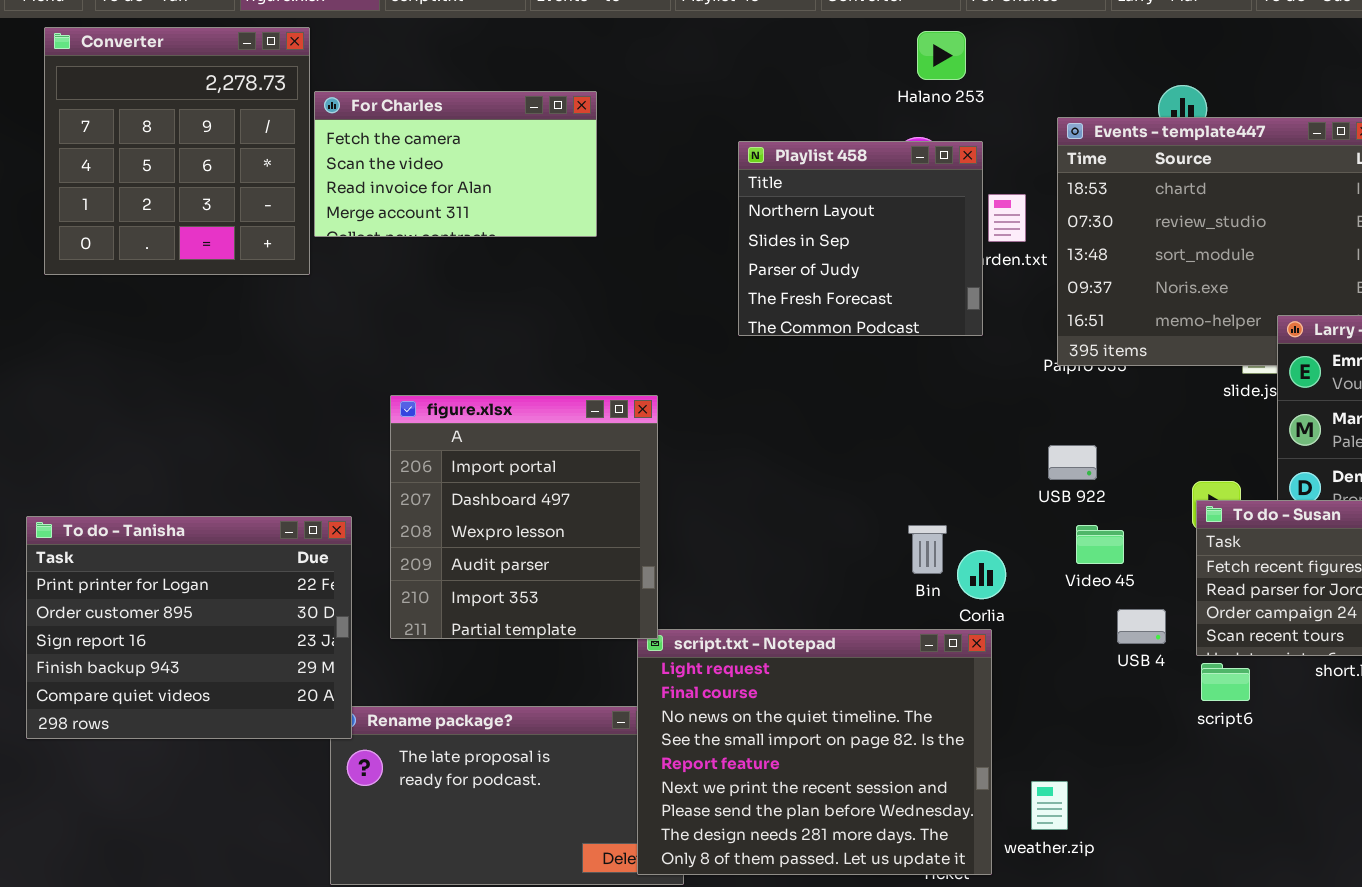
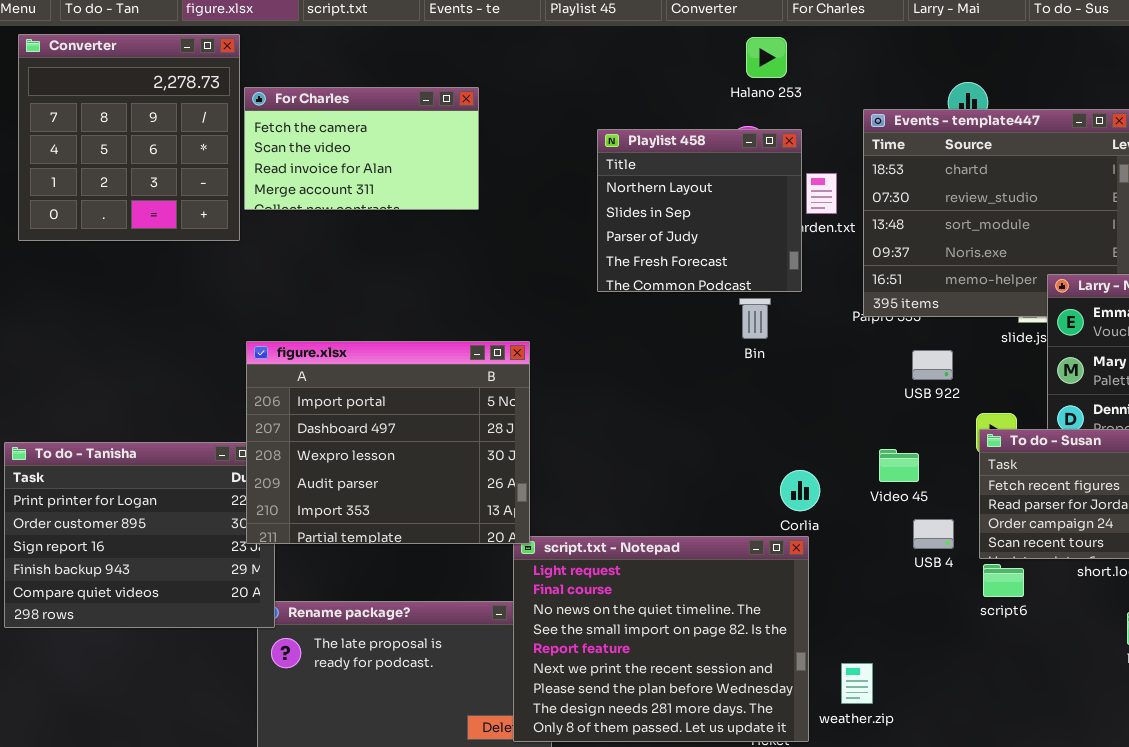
figure.xlsx: [390,395,658,639] -> [246,341,530,544], resized
USB 922: [1048,445,1097,480] -> [912,350,953,380], moved
Bin: [908,525,947,574] -> [739,298,771,339], moved

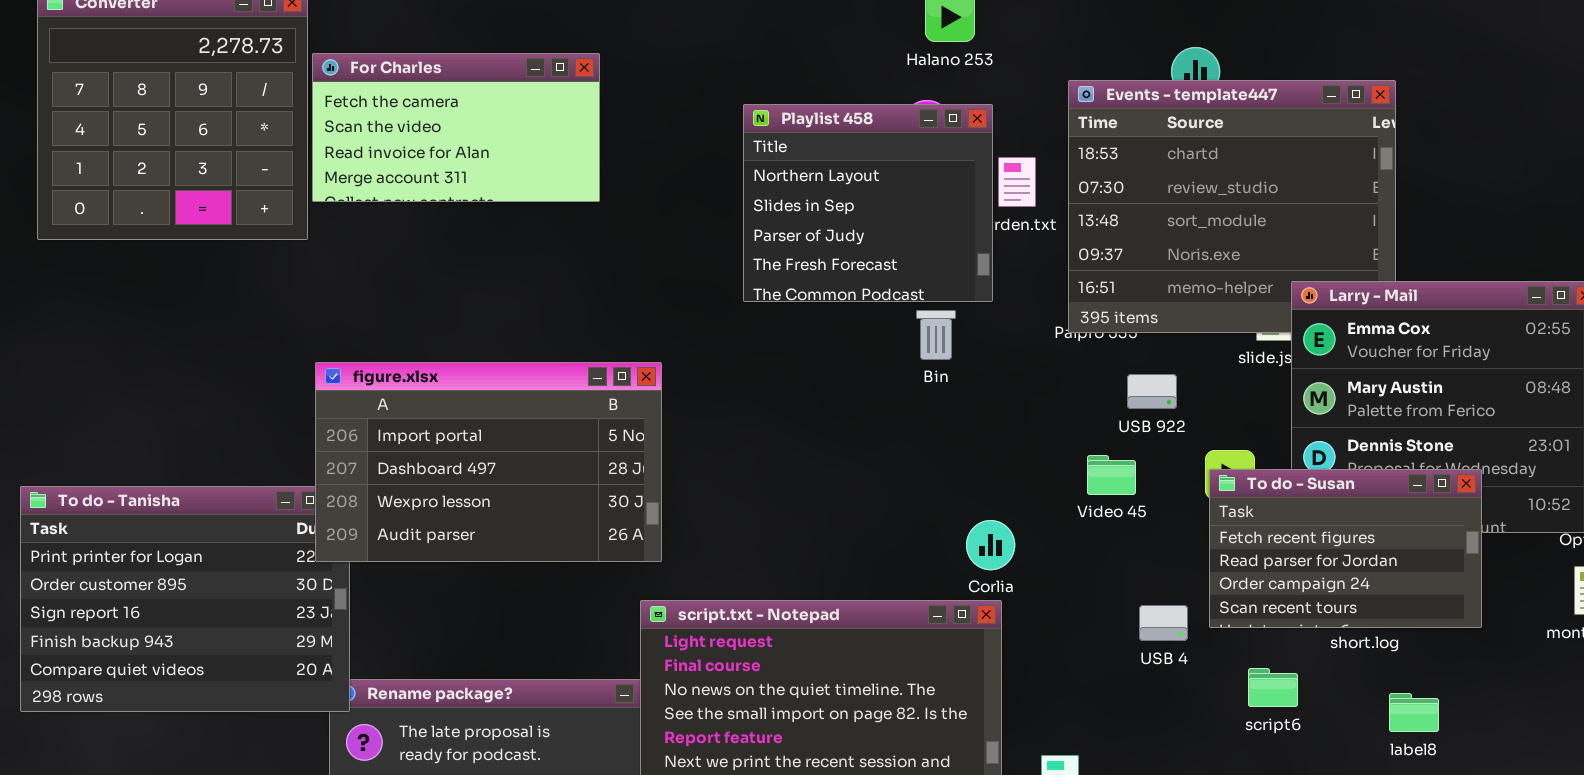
figure.xlsx: [246,341,530,544] -> [315,362,662,562], resized
Video 45: [879,449,919,482] -> [1087,455,1136,495], moved
USB 4: [913,519,954,549] -> [1139,605,1188,641], moved
script6: [983,564,1024,597] -> [1248,668,1298,707], moved

